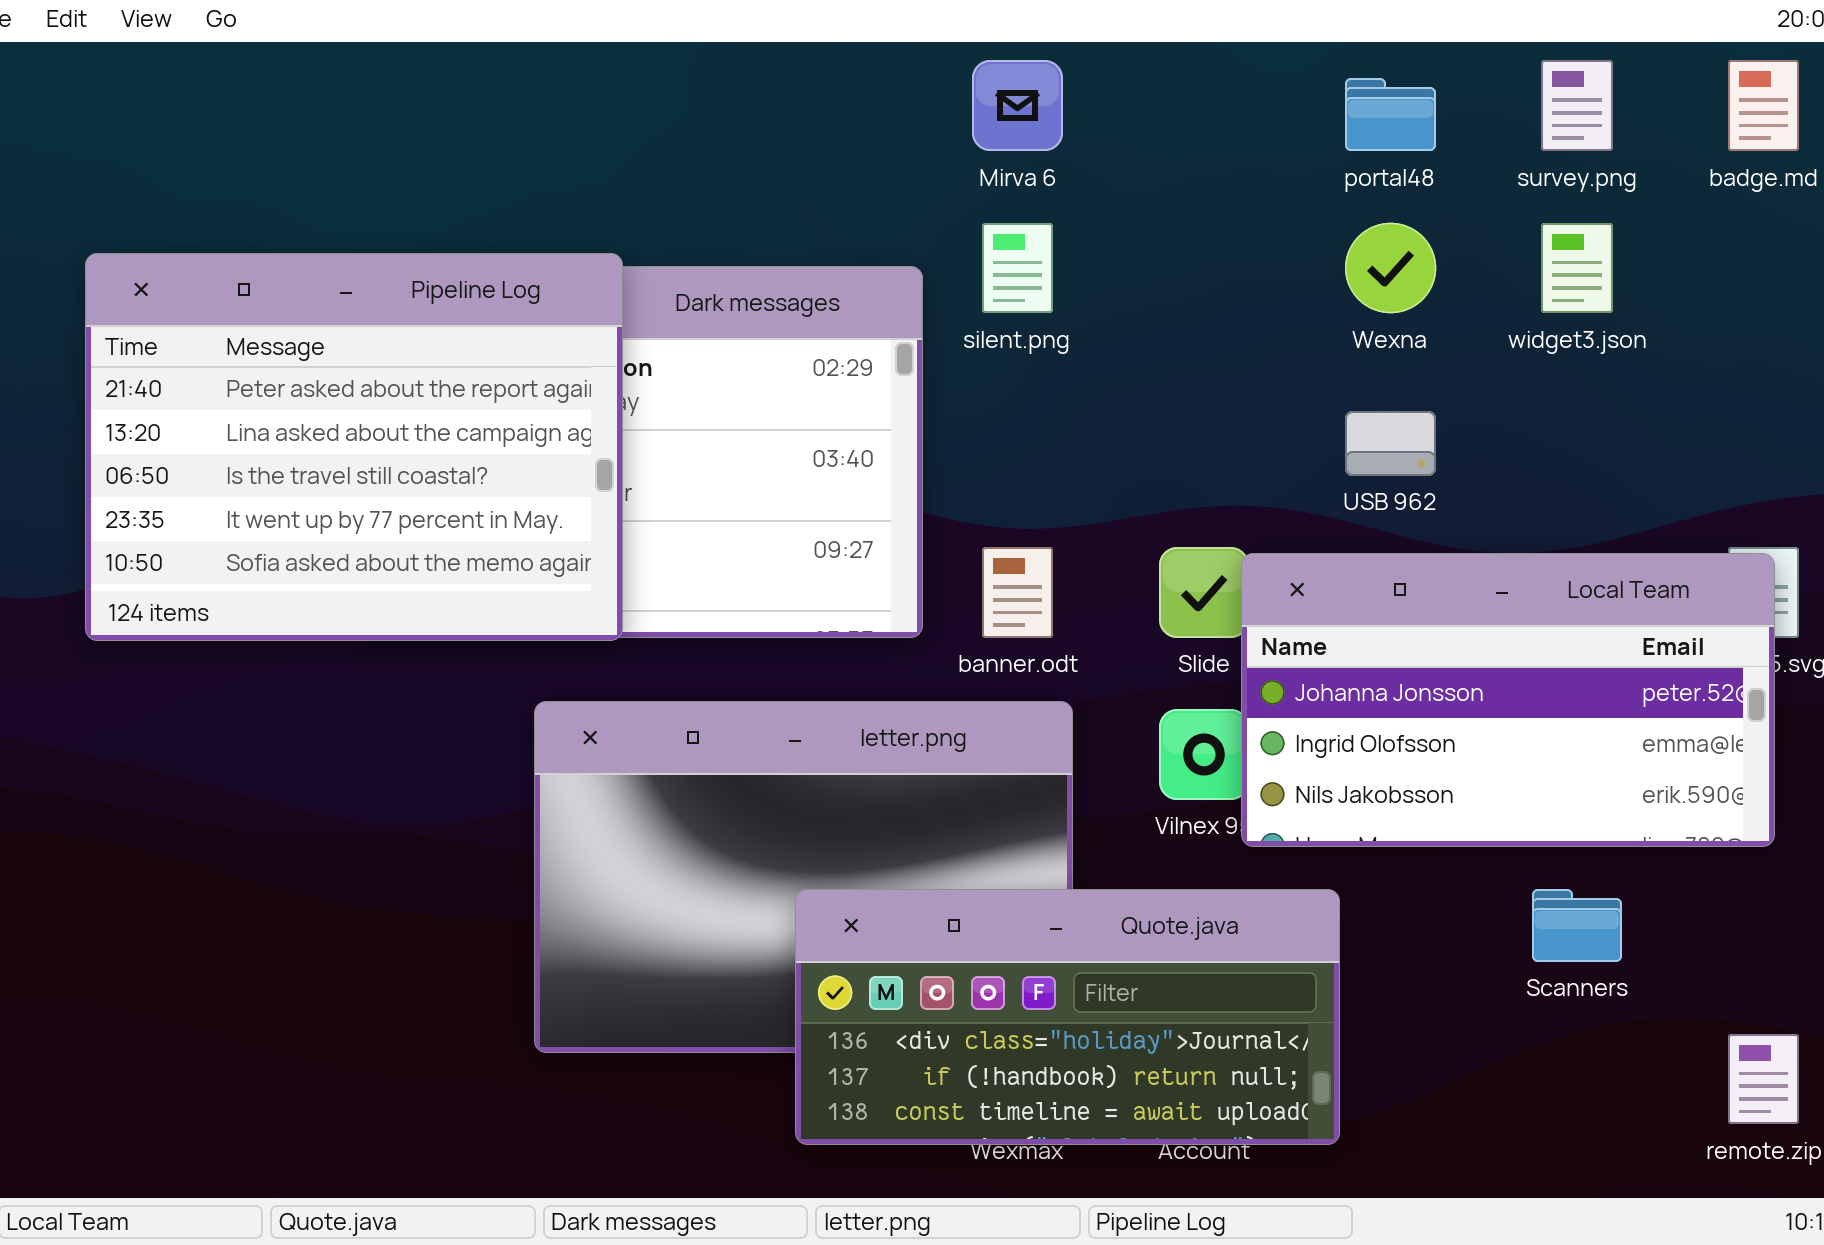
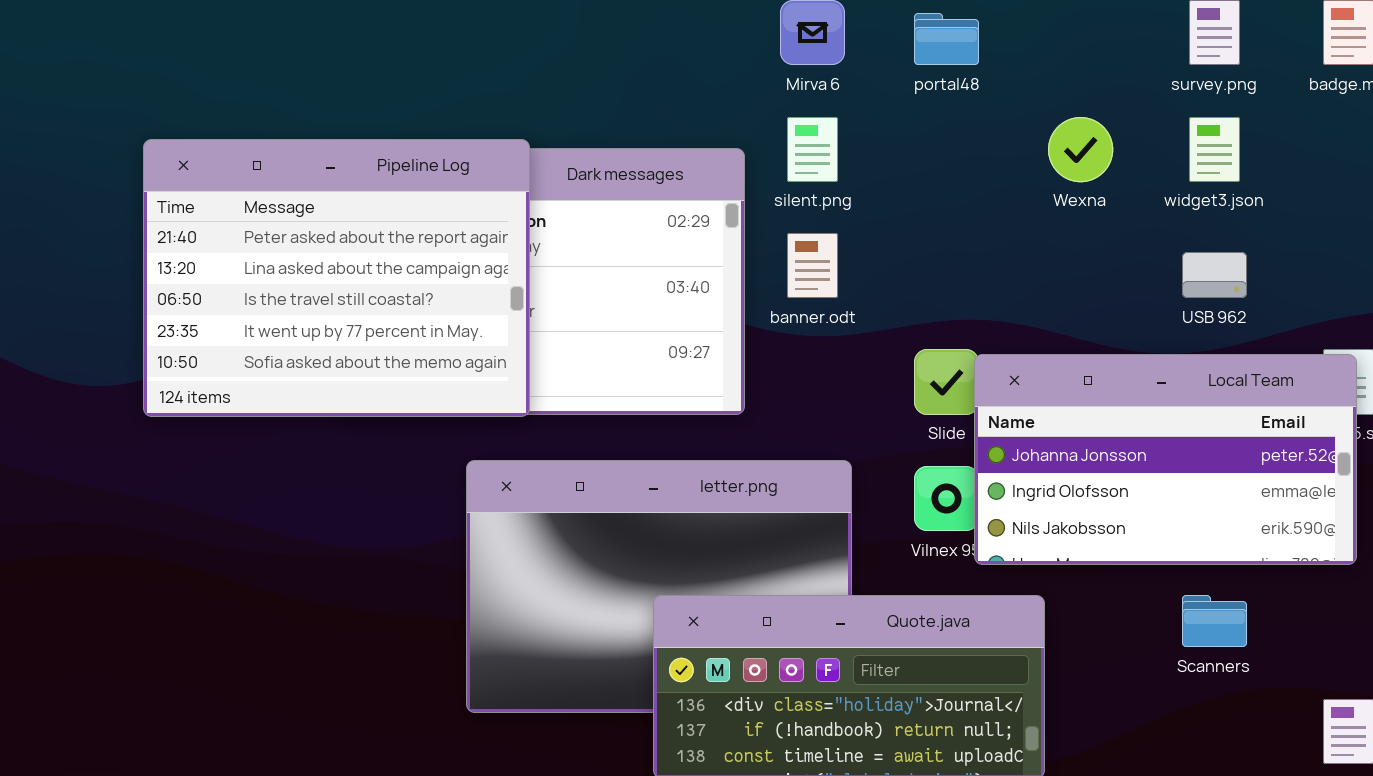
portal48: [1345,78,1436,151] -> [914,13,979,65], moved
USB 962: [1345,411,1436,476] -> [1182,252,1247,298], moved
banner.odt: [982,547,1053,638] -> [787,233,838,298], moved

